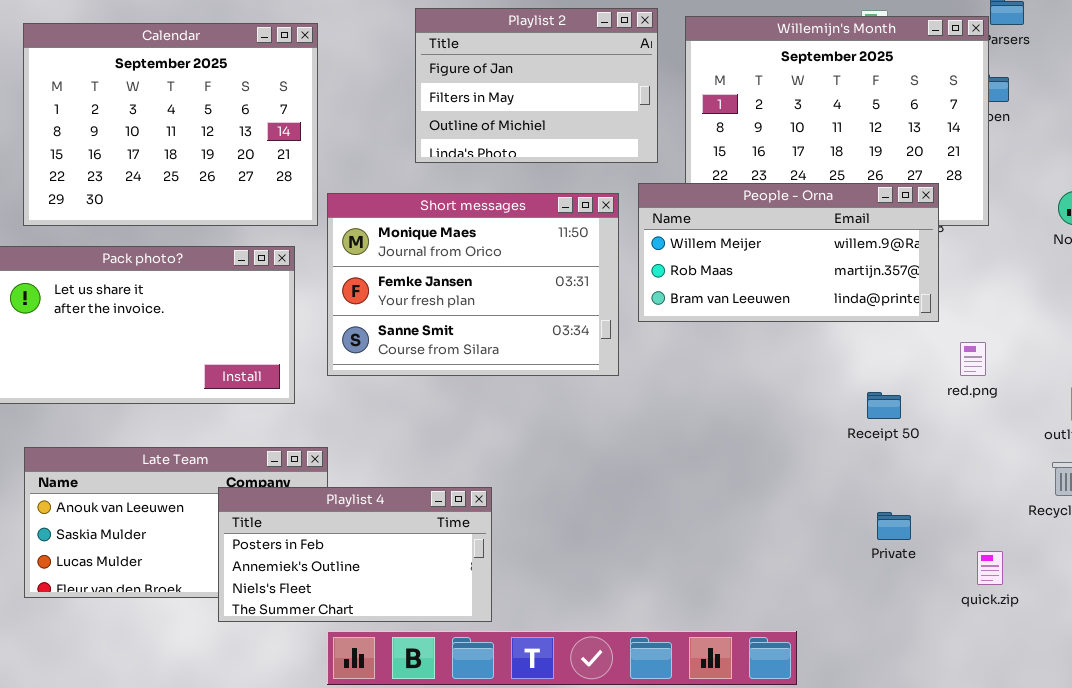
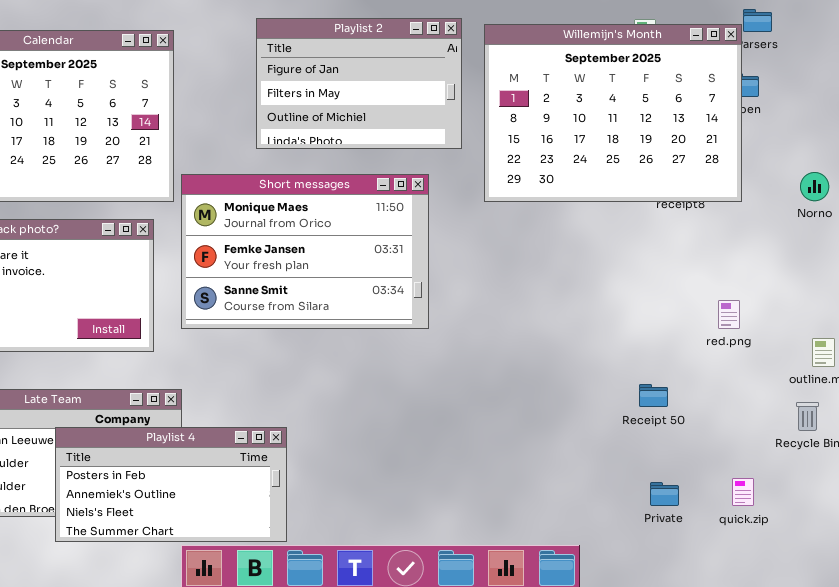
People - Orna: [638,183,939,322] -> none, closed
Receipt 50: [867,392,901,419] -> [639,384,668,407], moved
Playlist 4: [218,487,492,622] -> [55,427,287,542], moved
Private: [877,512,911,540] -> [650,482,679,506], moved

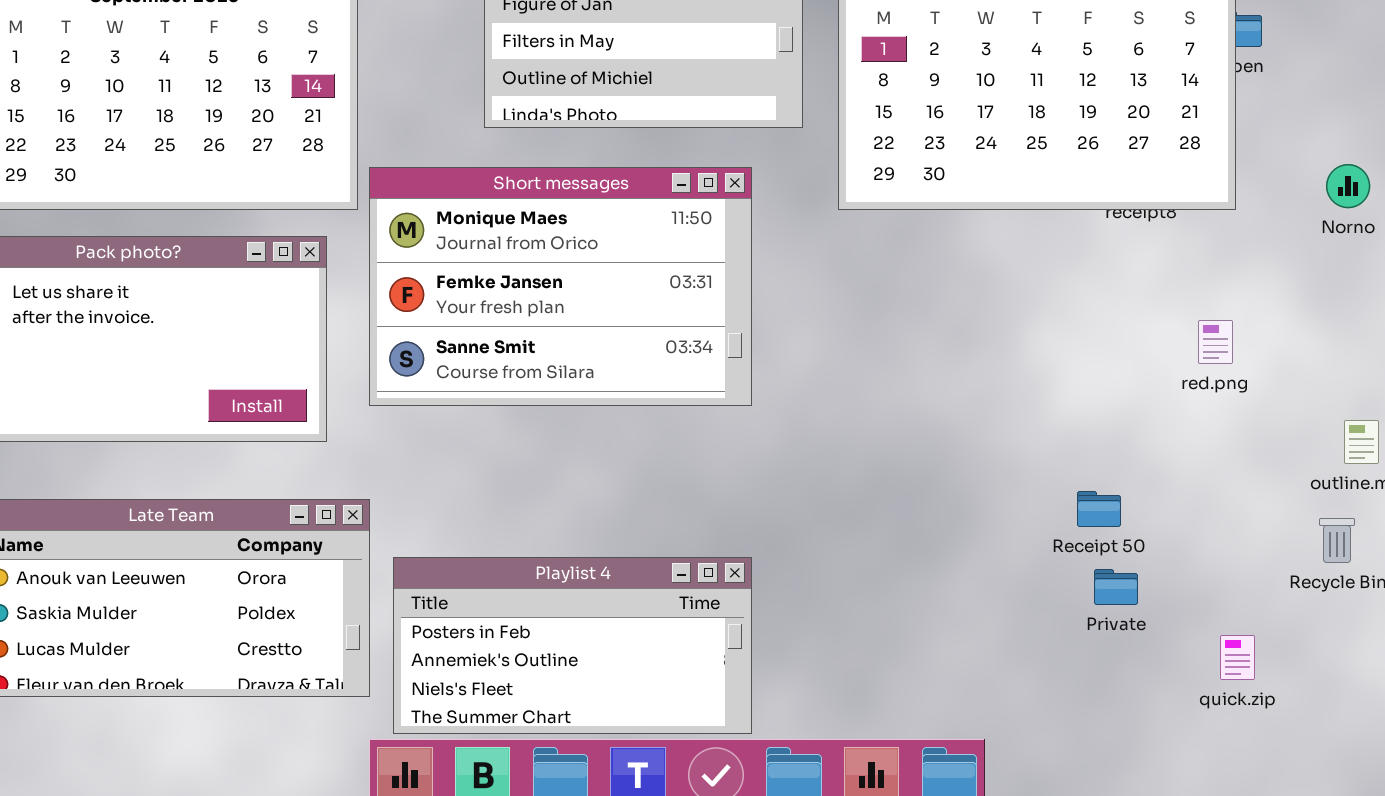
red.png: [718,300,740,329] -> [1198,320,1233,364], moved
Playlist 4: [55,427,287,542] -> [393,557,752,734], moved
Private: [650,482,679,506] -> [1094,569,1138,605], moved

